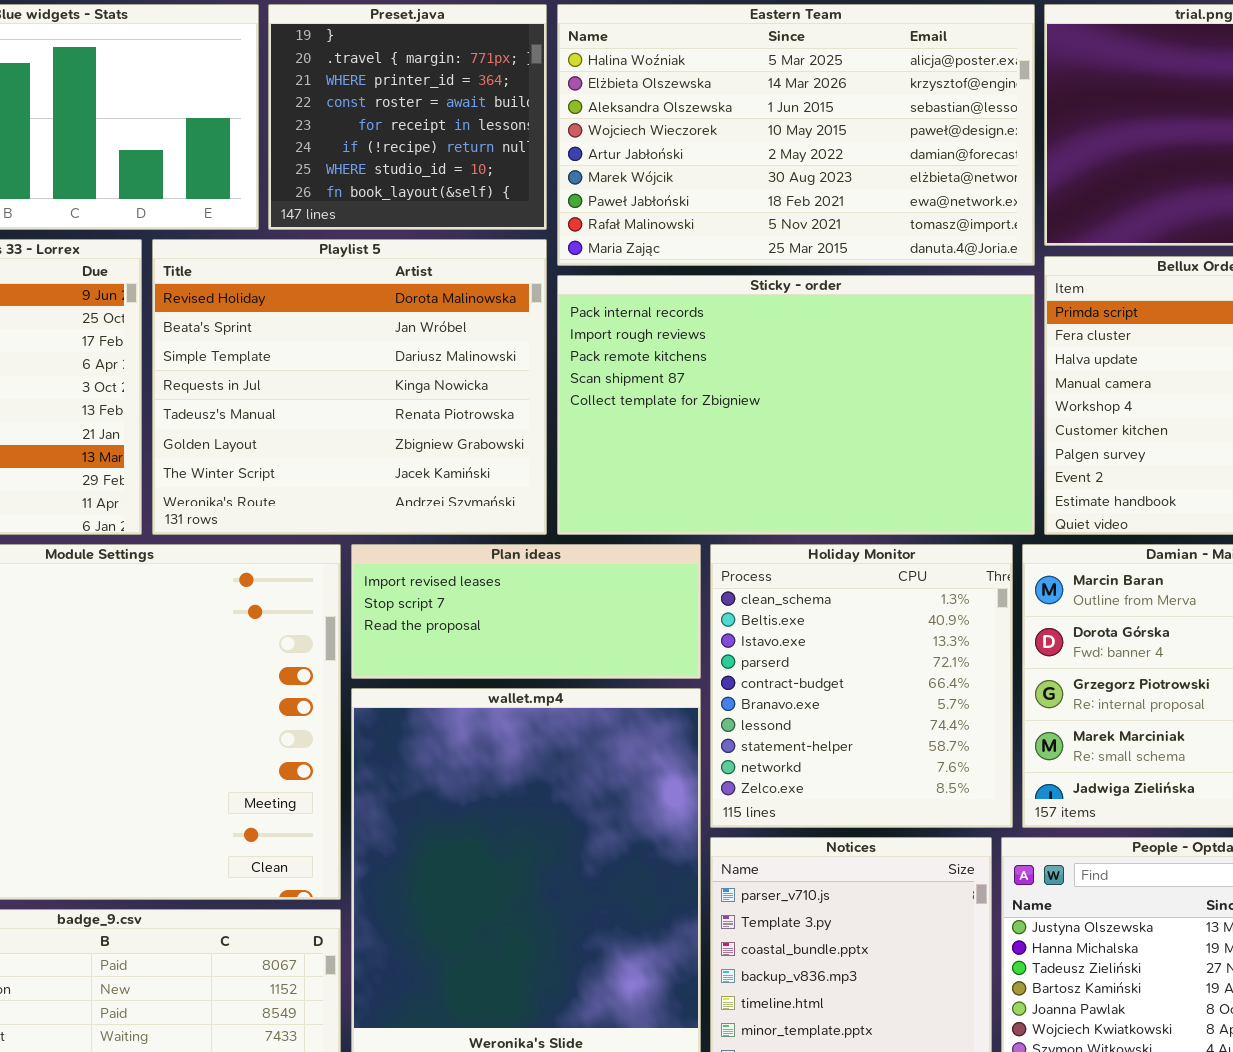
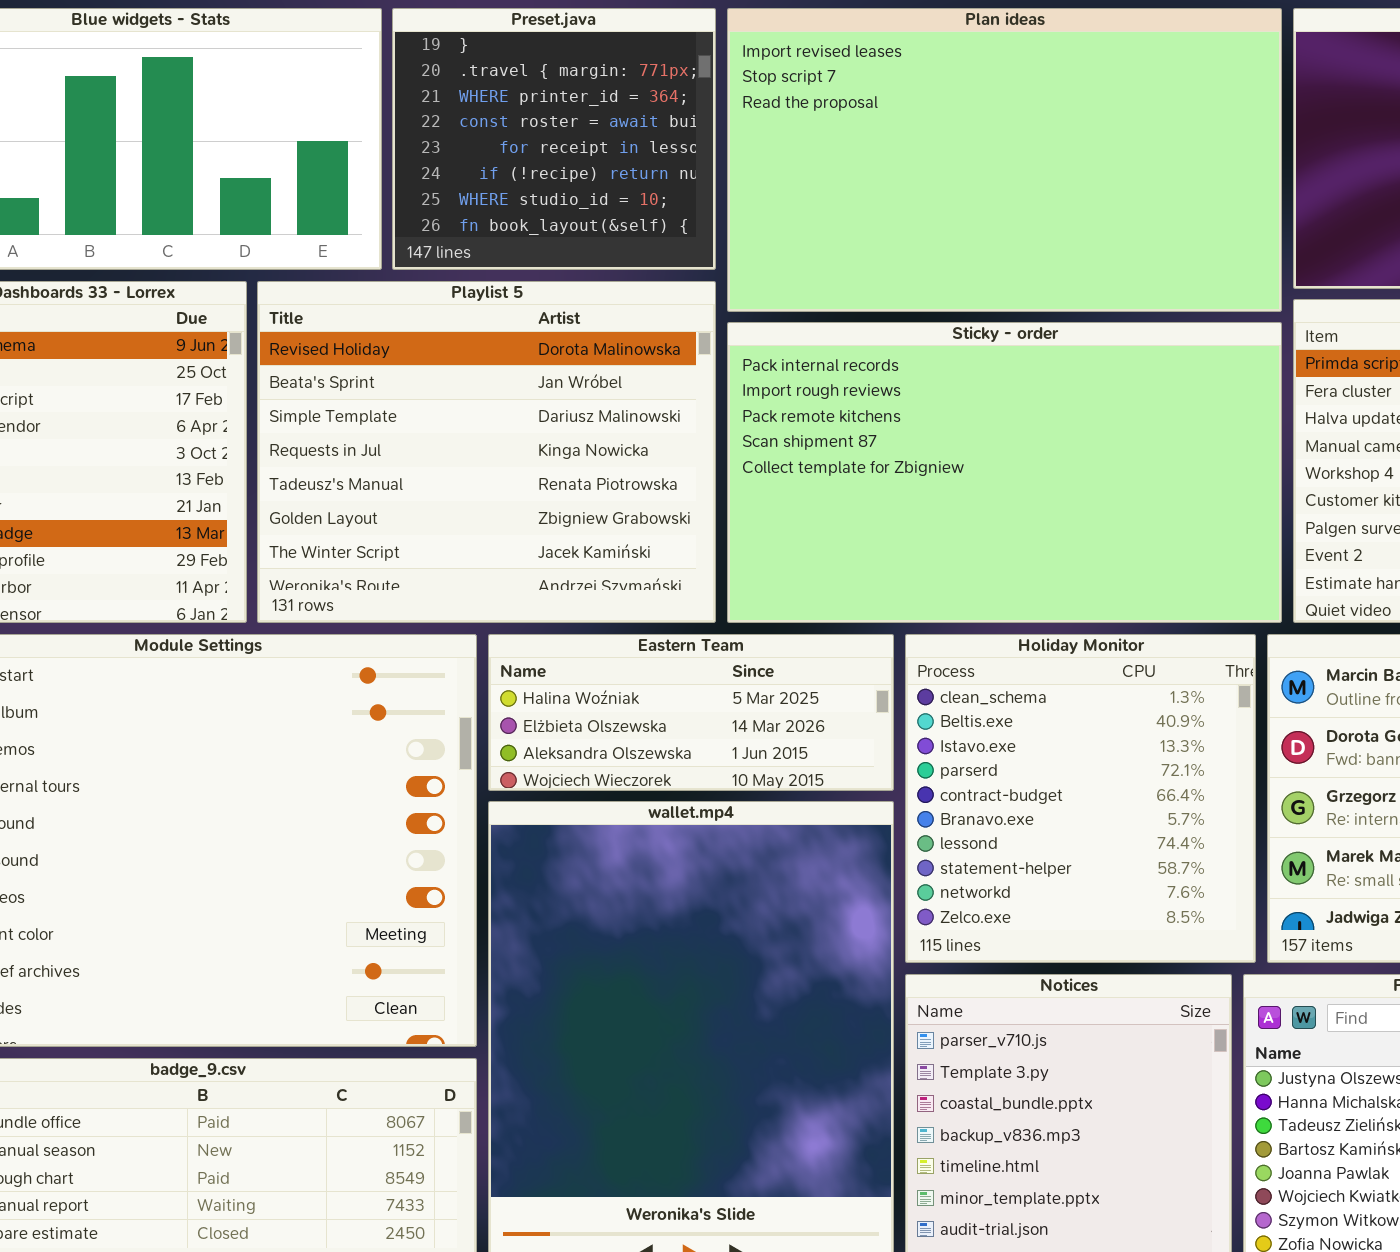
Eastern Team: [557,4,1035,266] -> [488,634,894,791], moved, resized
Plan ideas: [351,544,701,679] -> [727,8,1282,312], moved, resized

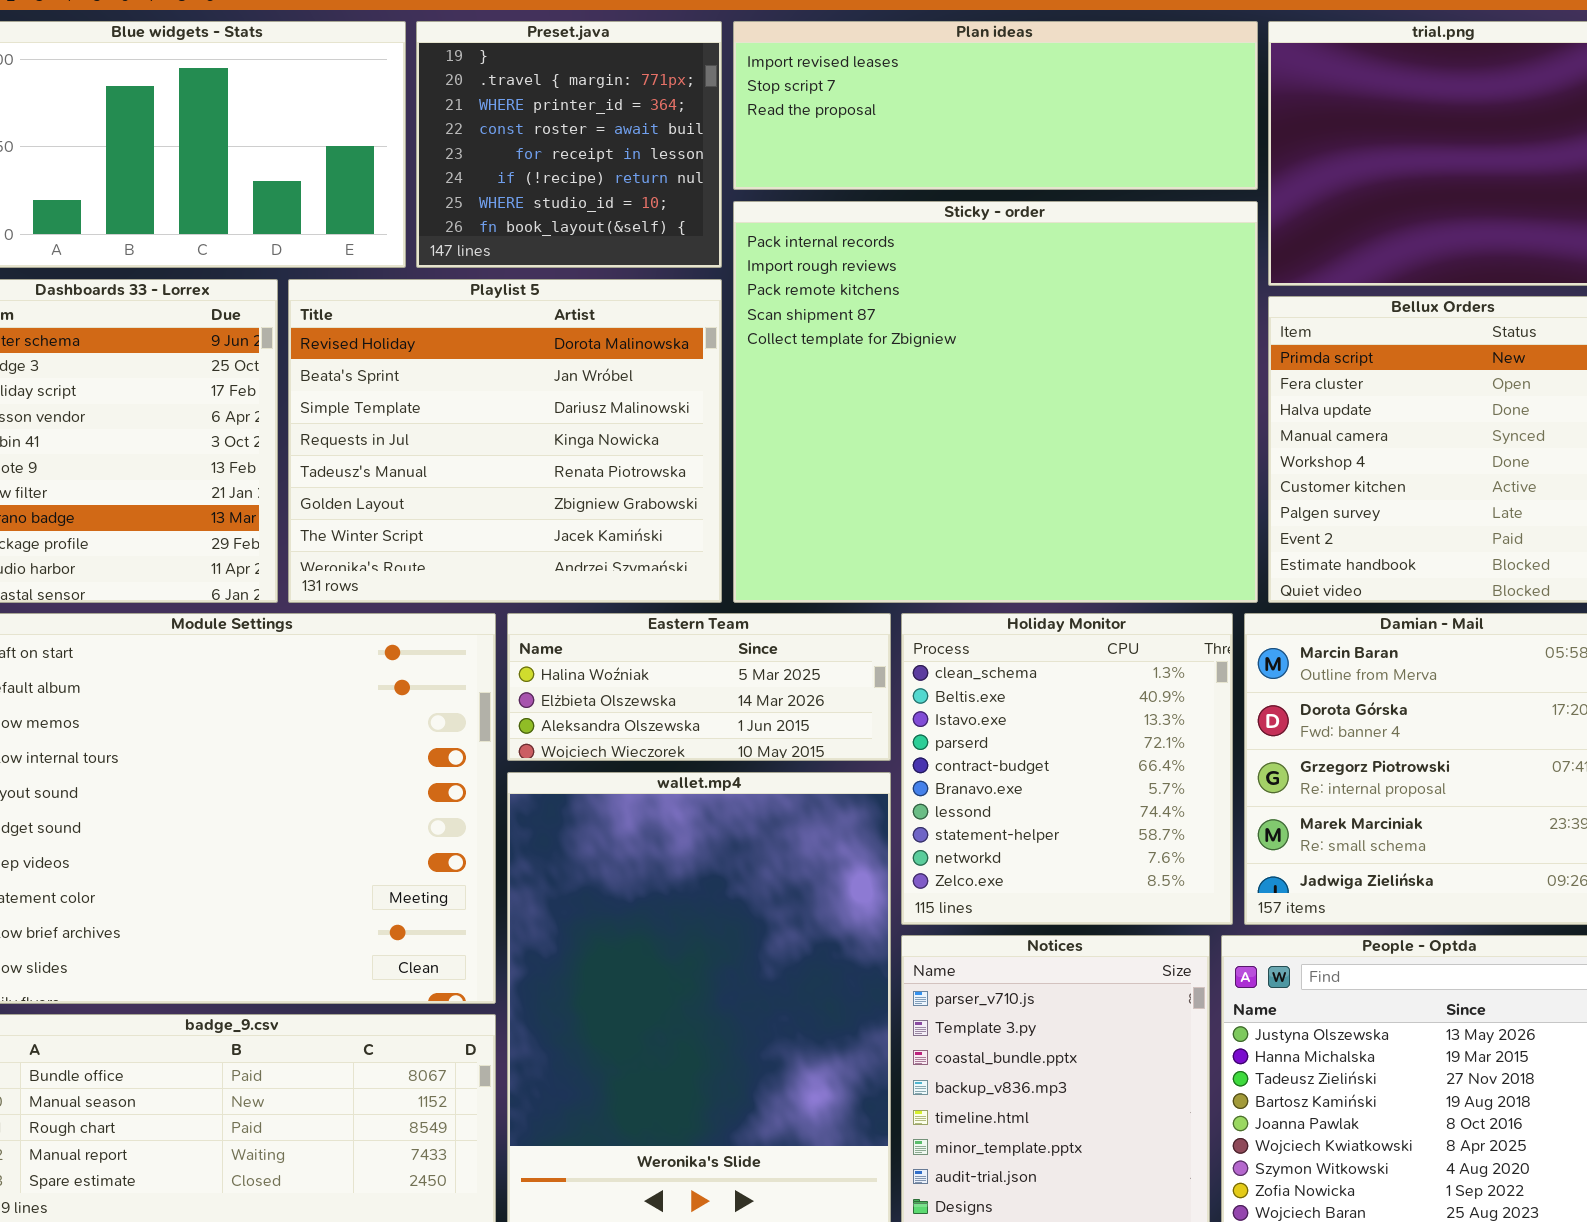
Plan ideas: [727,8,1282,312] -> [733,21,1258,190], resized
Sticky - order: [727,322,1282,623] -> [733,201,1258,603], resized

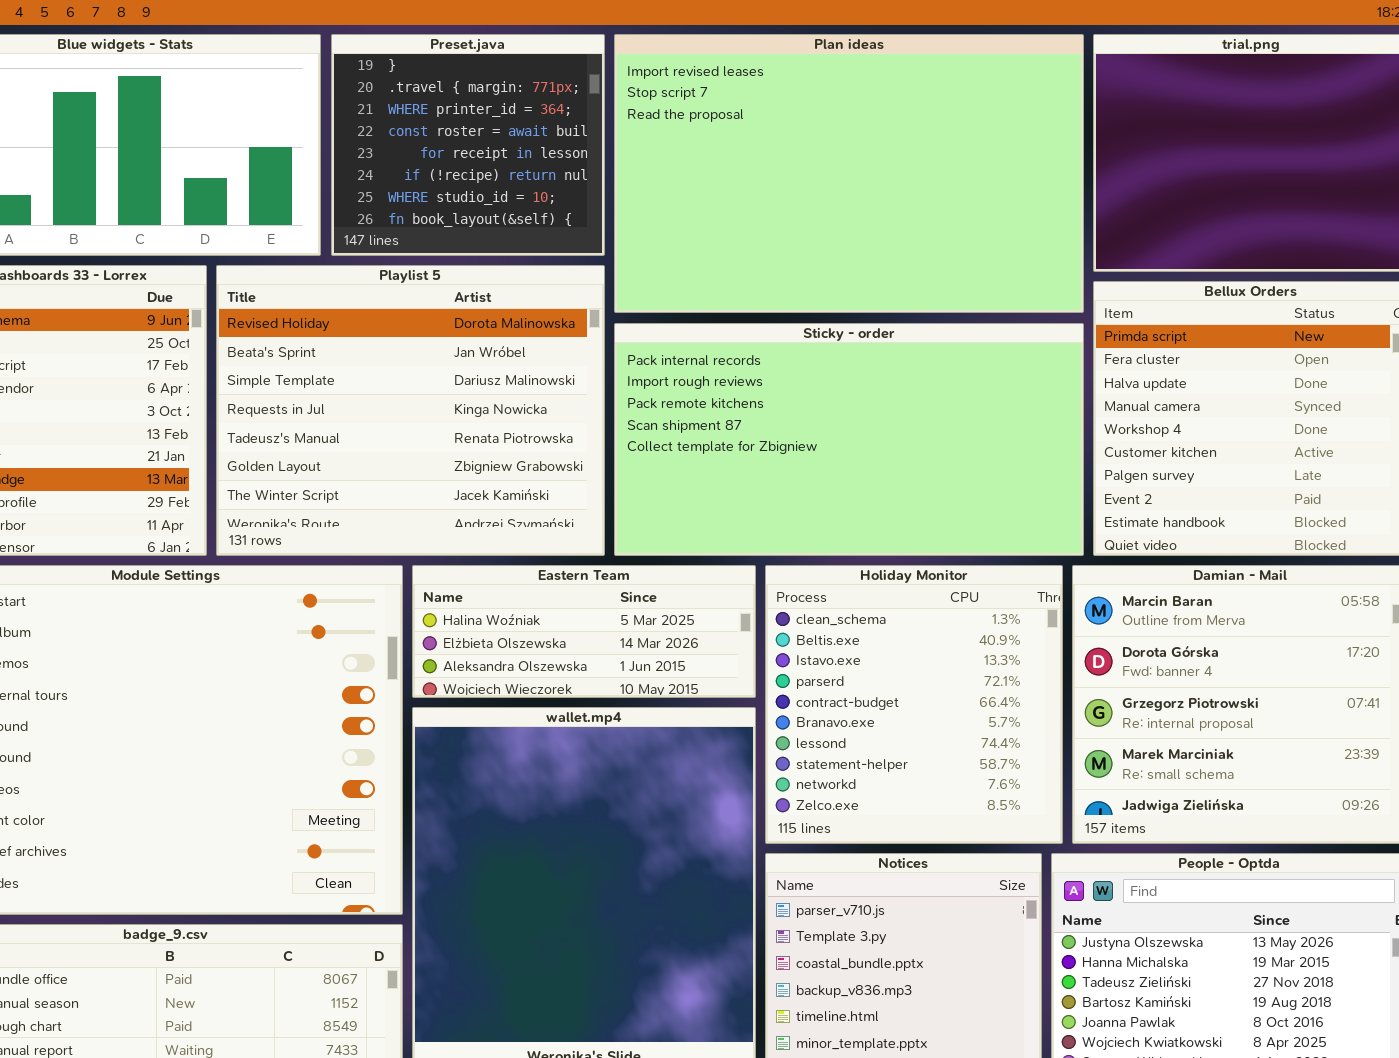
Plan ideas: [733,21,1258,190] -> [614,34,1084,313], resized
Sticky - order: [733,201,1258,603] -> [614,323,1084,556], resized

